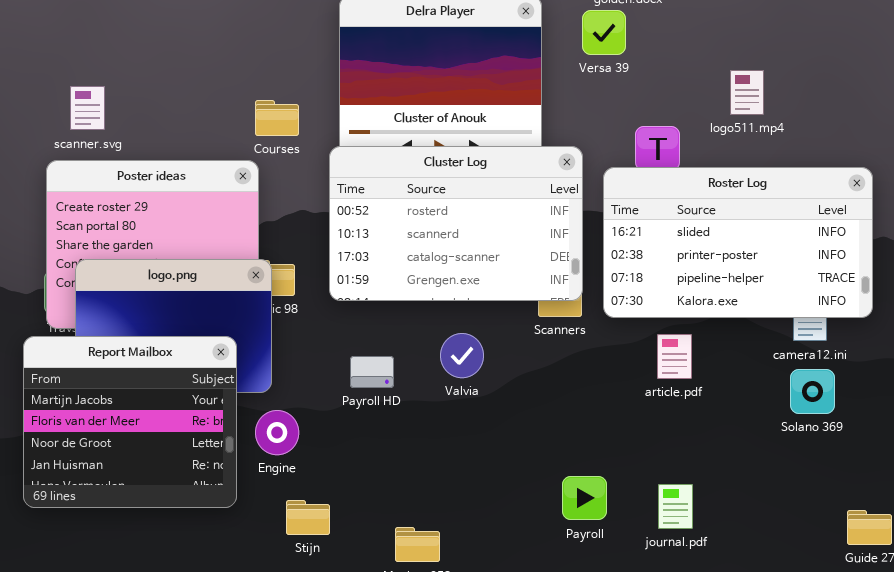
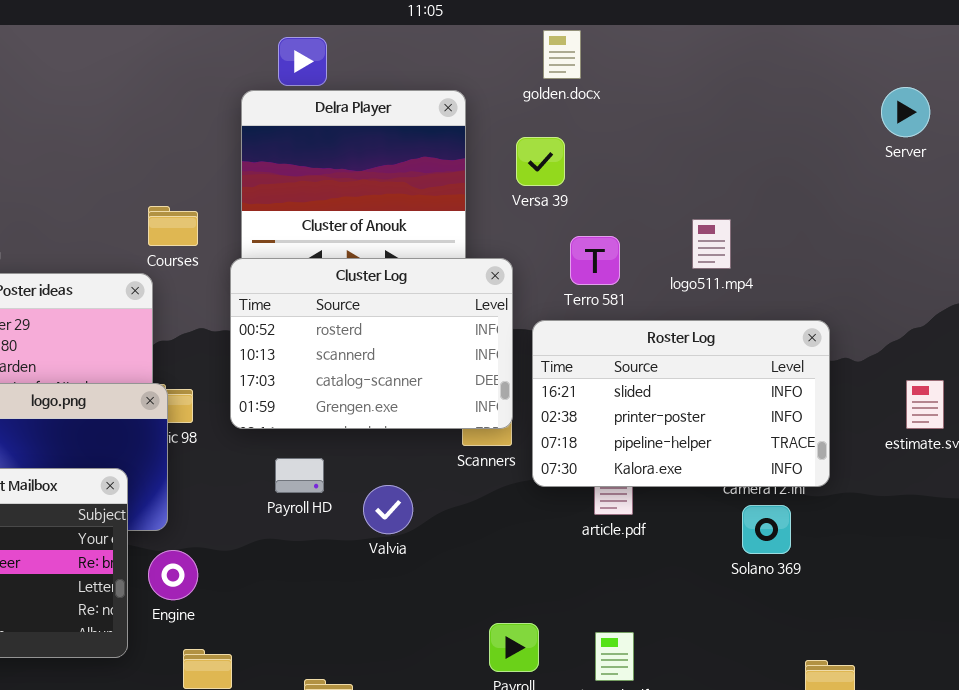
Versa 39: [582,10,626,55] -> [516,137,565,186], moved
logo511.mp4: [730,70,764,115] -> [692,219,731,269], moved
Roster Log: [603,167,873,318] -> [532,320,830,487], moved
Valvia: [440,333,484,378] -> [363,485,413,534], moved
Payroll HD: [350,356,394,388] -> [275,458,324,493], moved

